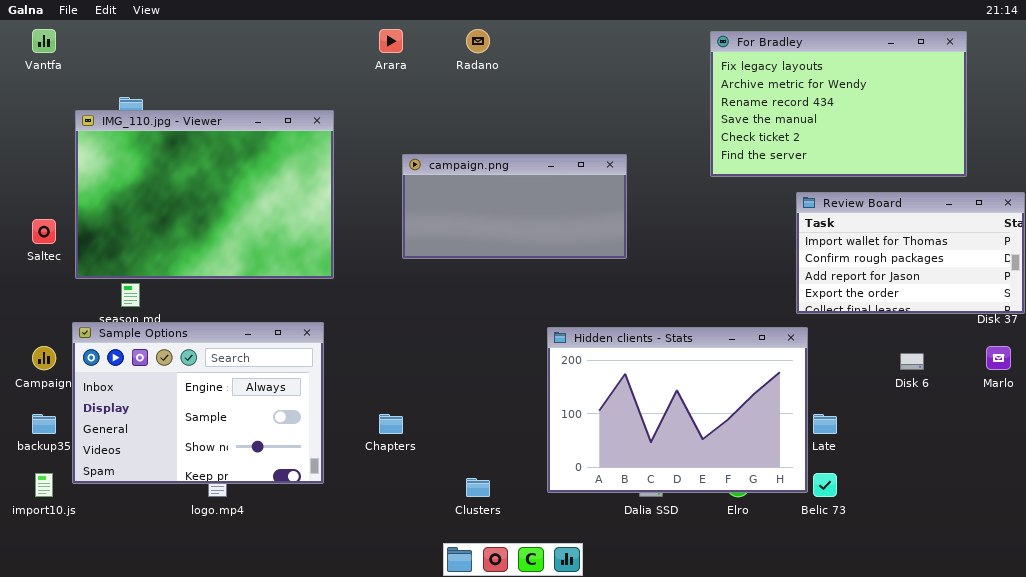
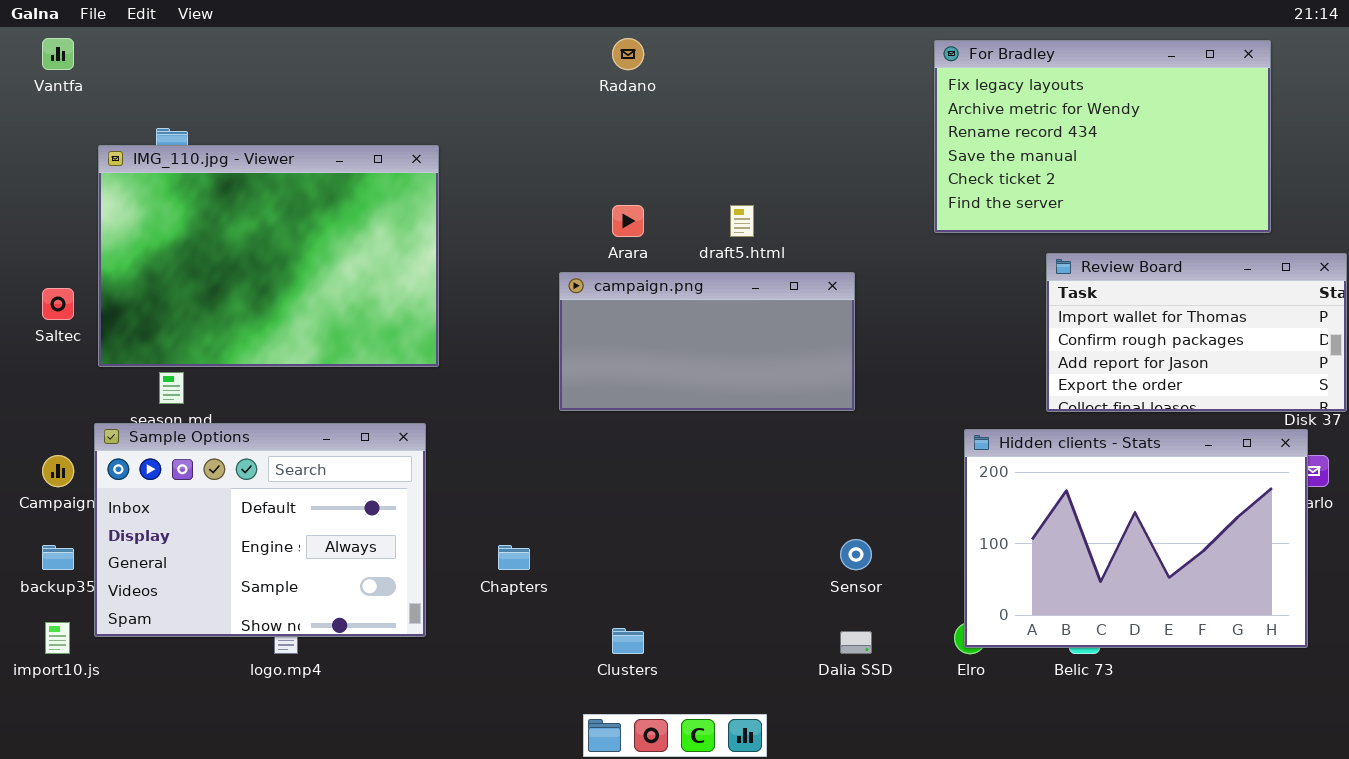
Arara: [379,29,403,53] -> [612,205,644,237], moved
campaign.png: [402,154,627,259] -> [559,272,855,411], moved
Sample Options: [72,322,324,484] -> [94,423,426,637], scrolled up 1 row
Hidden clients - Stats: [547,327,808,493] -> [964,429,1308,648], moved

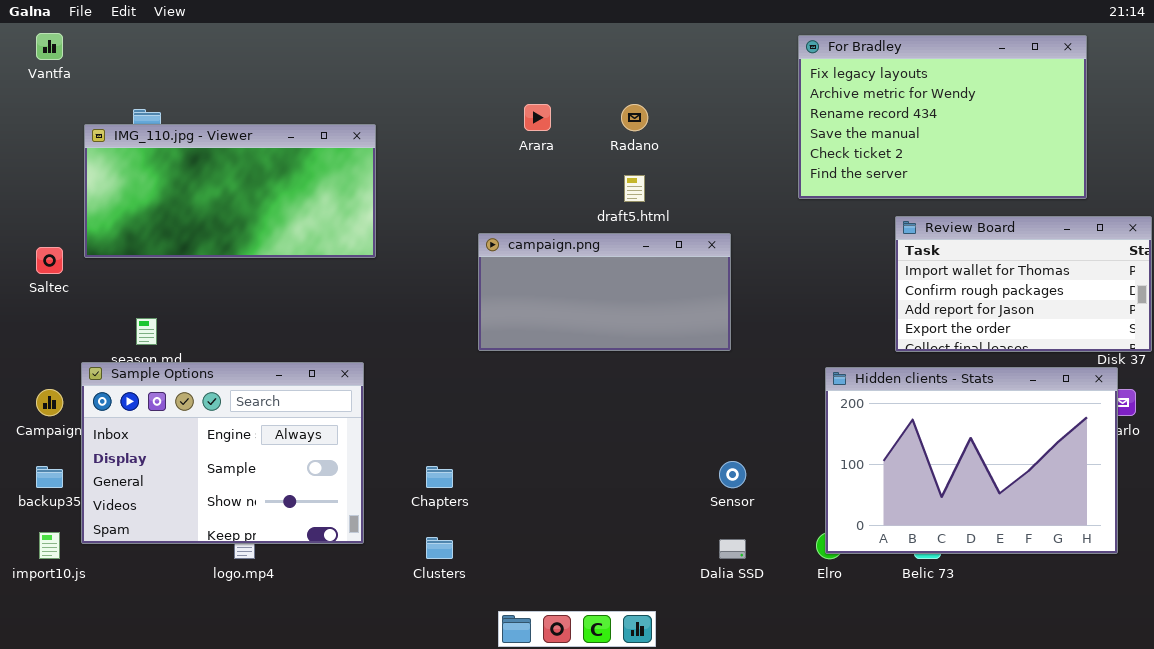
Radano: [612,38,644,70] -> [621,104,648,131], moved
IMG_110.jpg - Viewer: [98,145,439,367] -> [84,124,376,258], resized
Arara: [612,205,644,237] -> [524,104,551,131], moved
Sample Options: [94,423,426,637] -> [81,362,364,544], scrolled down 1 row
Clusters: [612,628,644,654] -> [426,537,453,559], moved

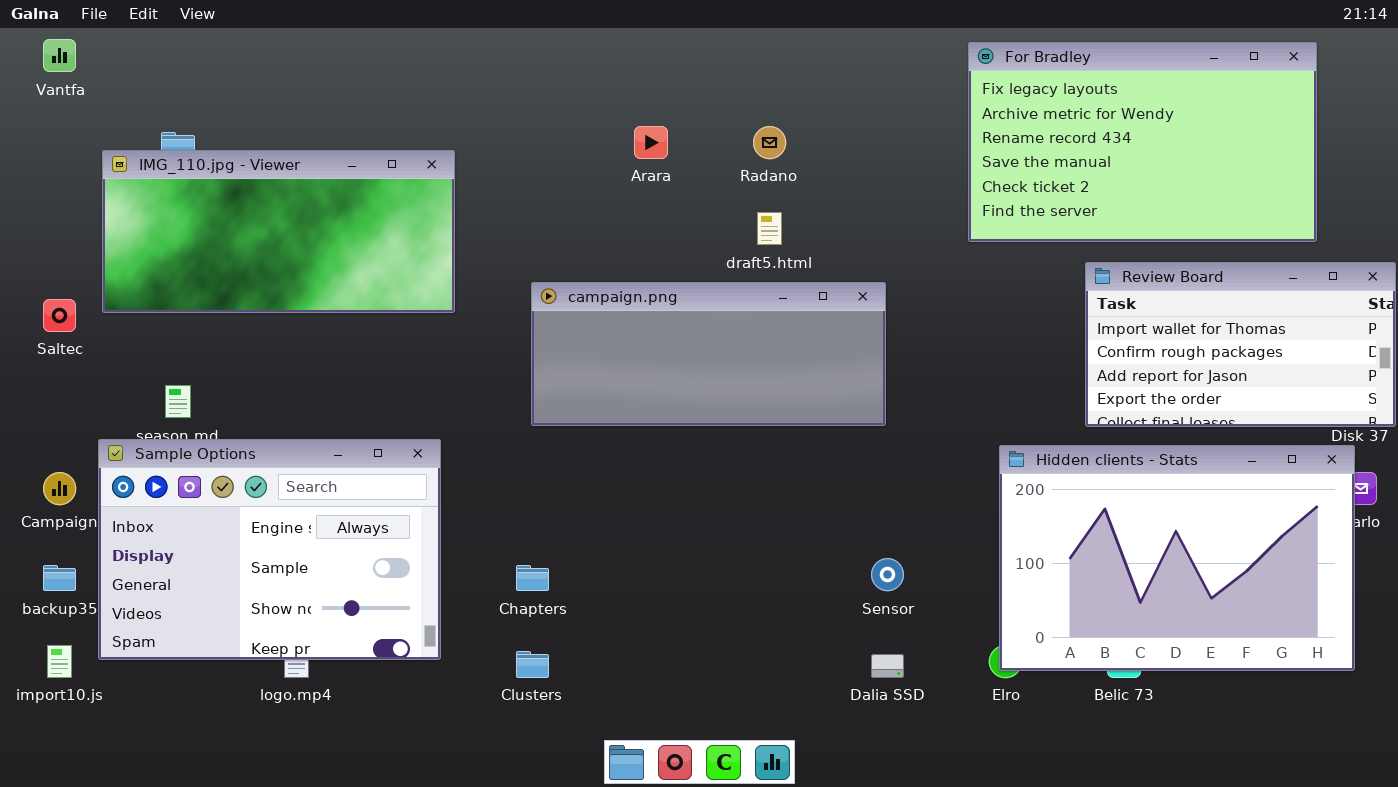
campaign.png: [478,233,731,351] -> [531,282,886,426], resized

